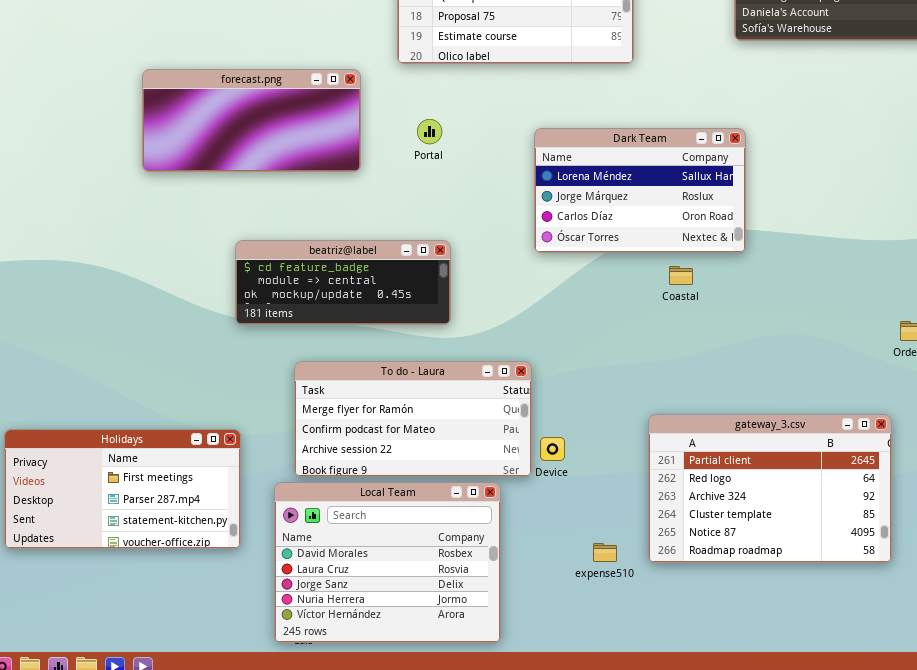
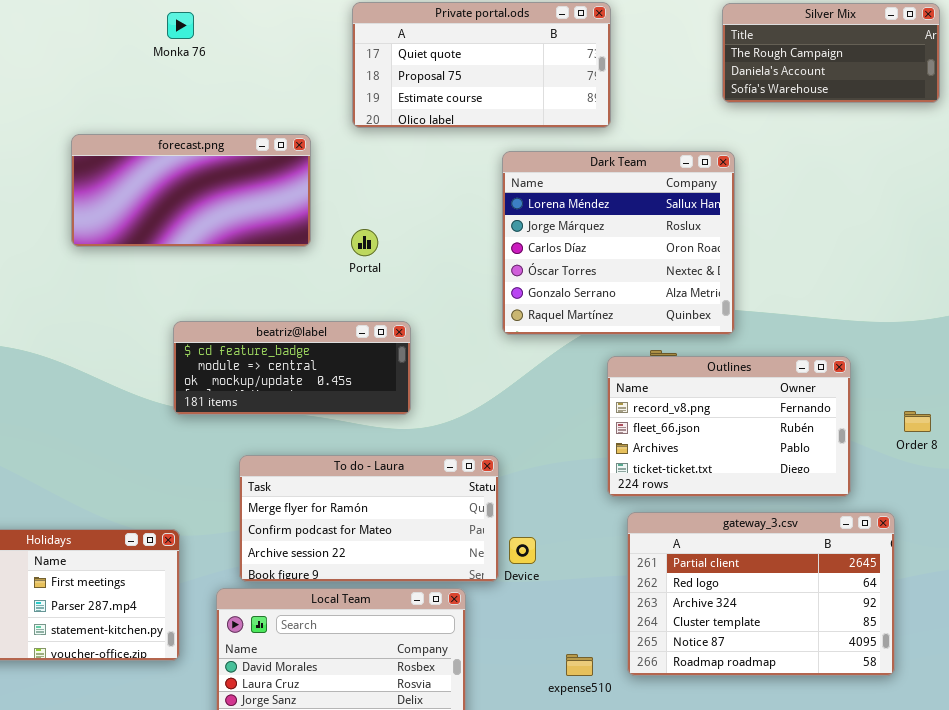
Portal: [417,119,442,144] -> [351,229,378,256], moved
Dark Team: [534,128,746,253] -> [502,151,735,335], resized
Outlines: none -> [607,356,851,497], opened

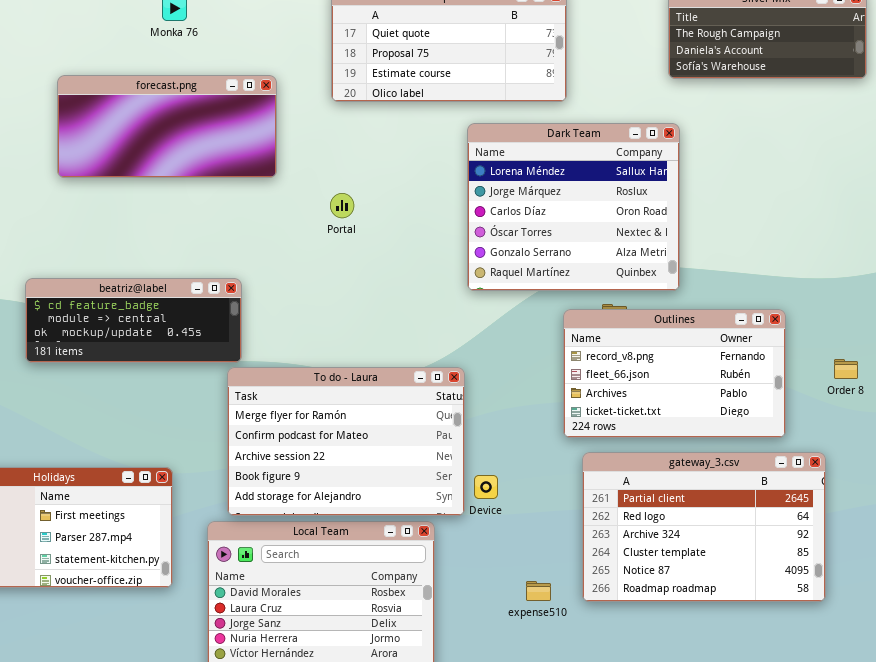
forecast.png: [71,134,311,247] -> [57,75,277,178], moved
beatriz@label: [173,321,411,415] -> [25,278,242,363], moved
To do - Laura: [239,455,499,582] -> [227,367,465,516], resized

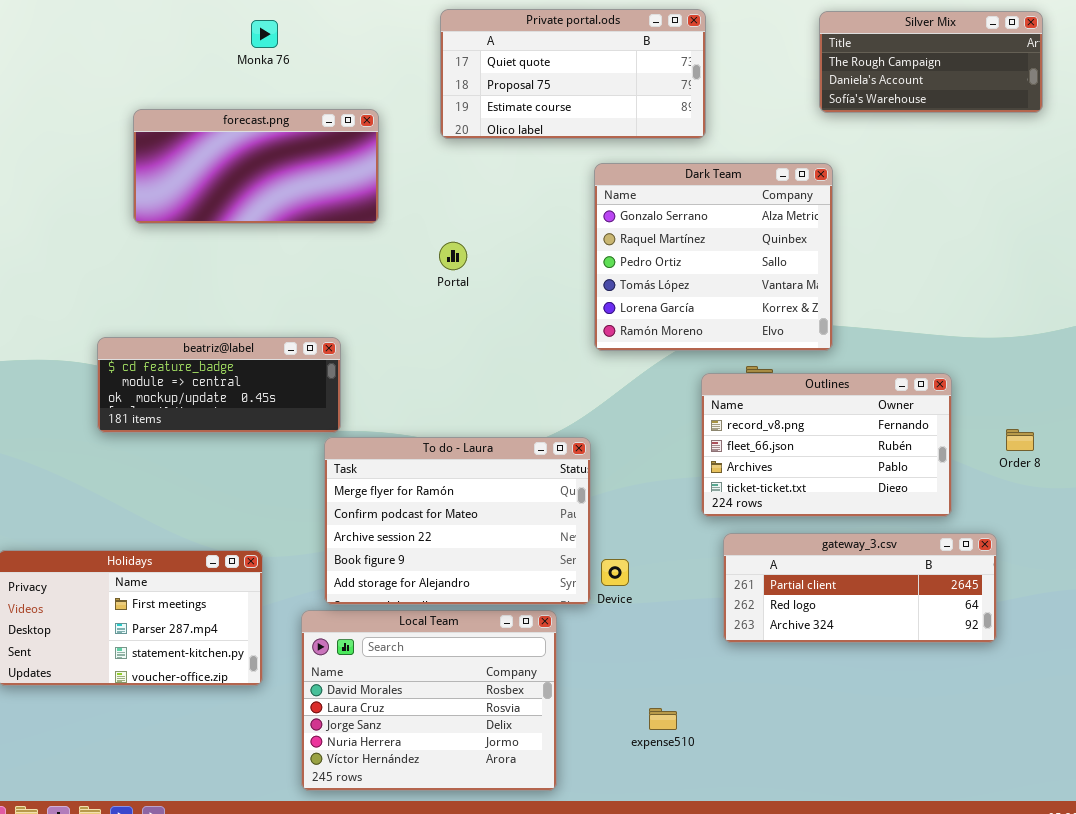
Dark Team: [467,123,680,291] -> [594,163,833,351], scrolled down 4 rows
gateway_3.csv: [582,452,826,602] -> [723,533,997,643], resized
expense510: [526,581,551,601] -> [649,708,677,730], moved

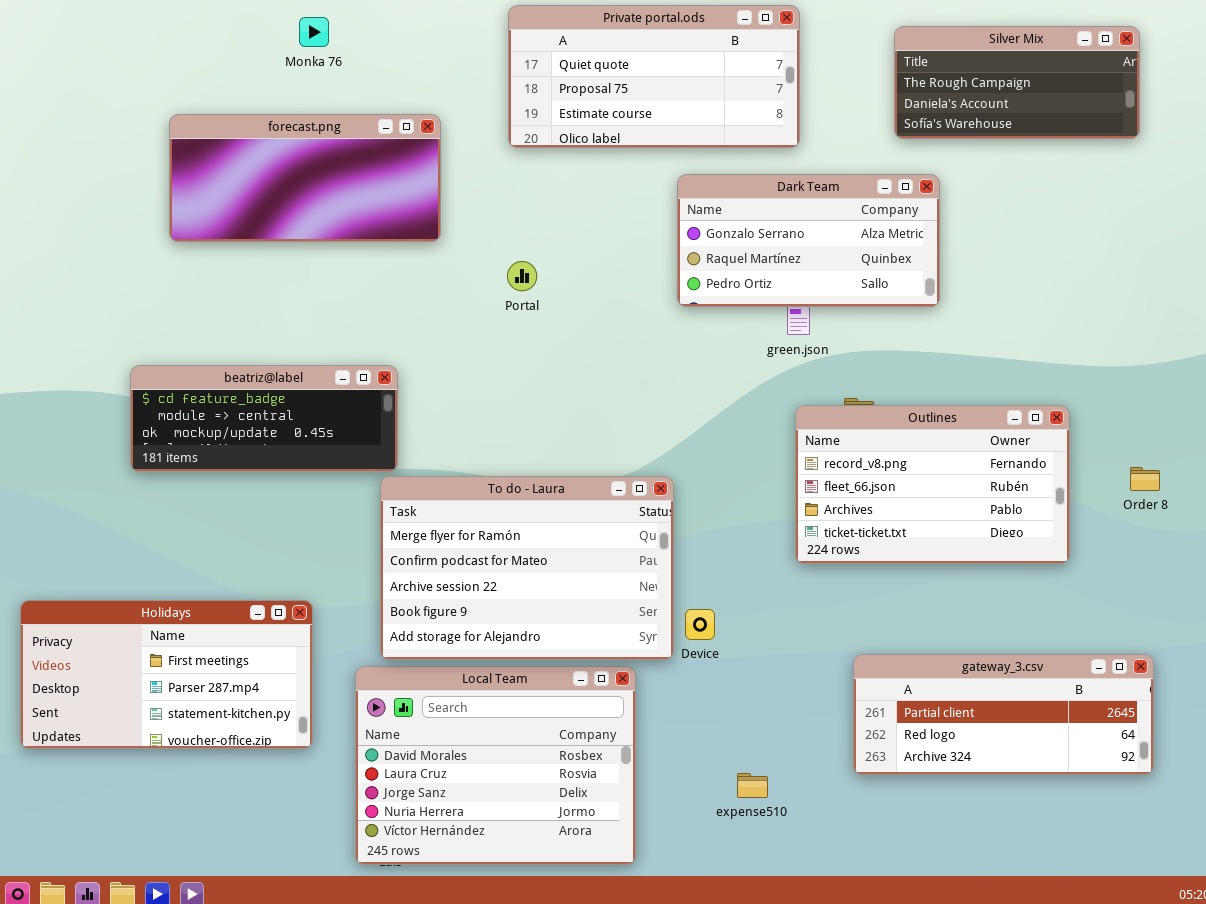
Silver Mix: [819,11,1043,113] -> [894,26,1140,139], moved
Dark Team: [594,163,833,351] -> [677,174,940,307], resized
gateway_3.csv: [723,533,997,643] -> [853,654,1154,775], moved

